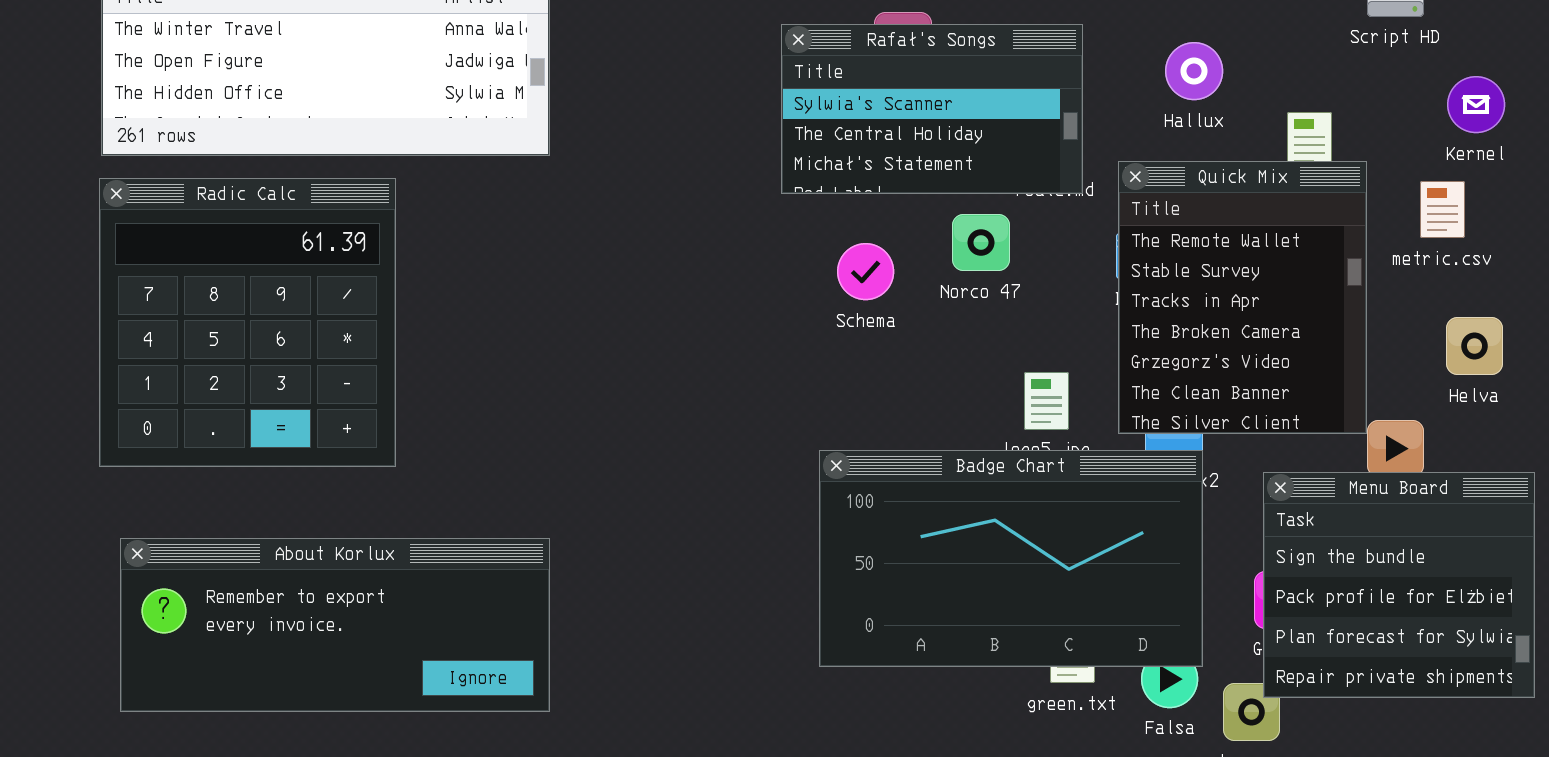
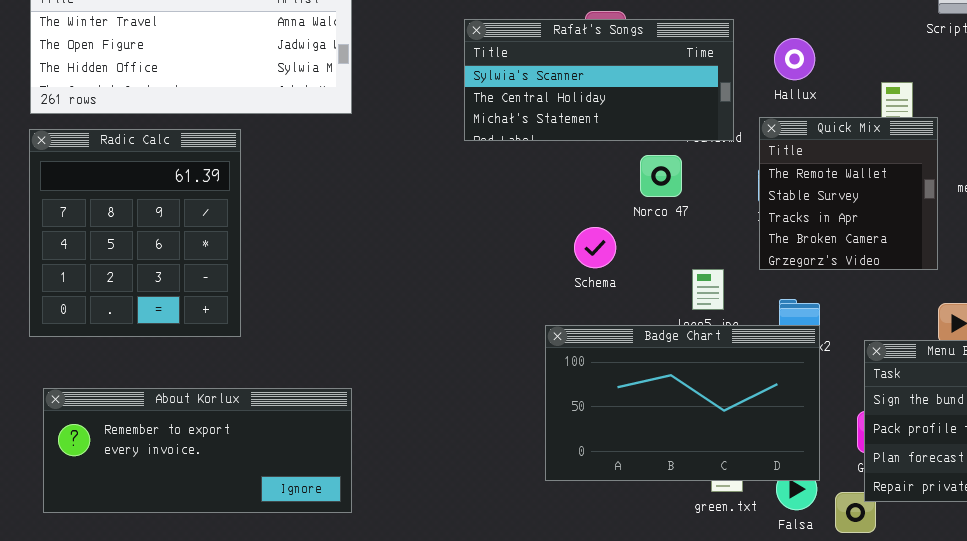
Rafał's Songs: [781,24,1083,194] -> [464,19,734,141], resized
Hallux: [1165,42,1223,100] -> [774,38,815,80], moved
Quick Mix: [1118,161,1367,434] -> [759,117,938,270], resized
Schema: [837,243,894,300] -> [574,227,616,268], moved

